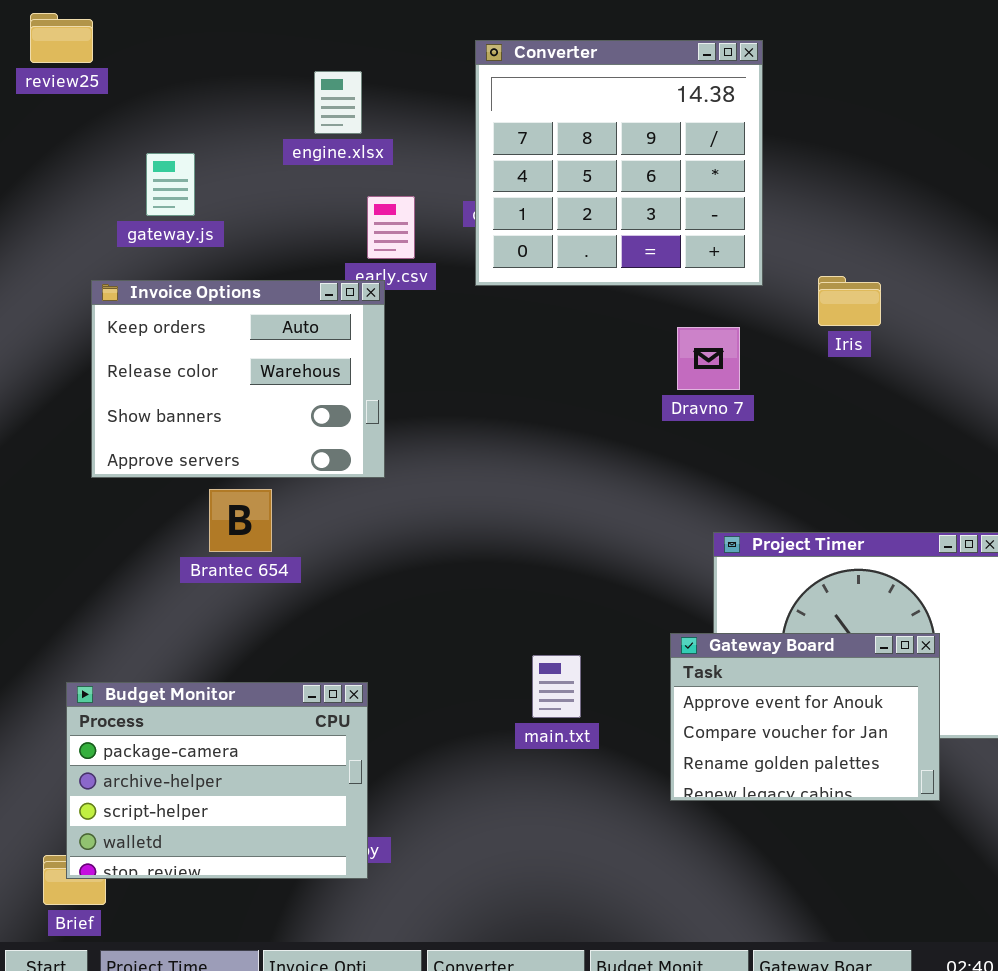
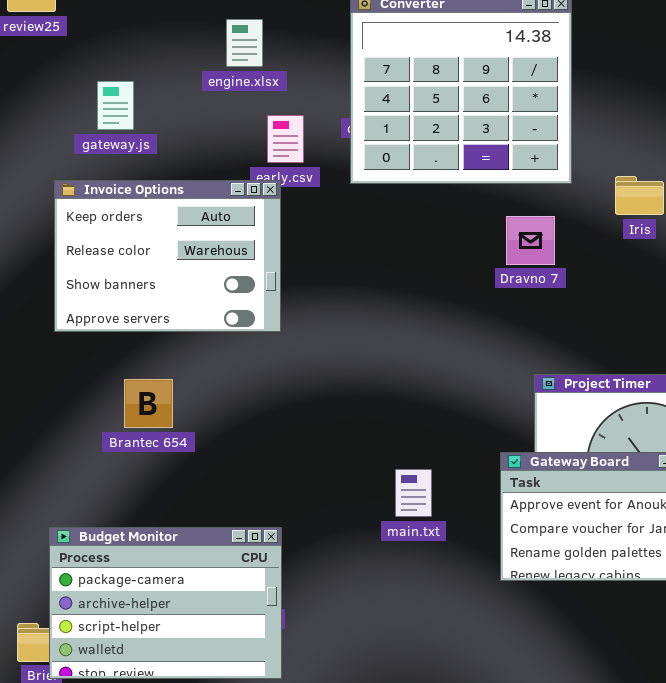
Brantec 654: [209,489,272,552] -> [124,379,173,428], moved
Budget Monitor: [66,682,368,879] -> [49,527,282,679], moved

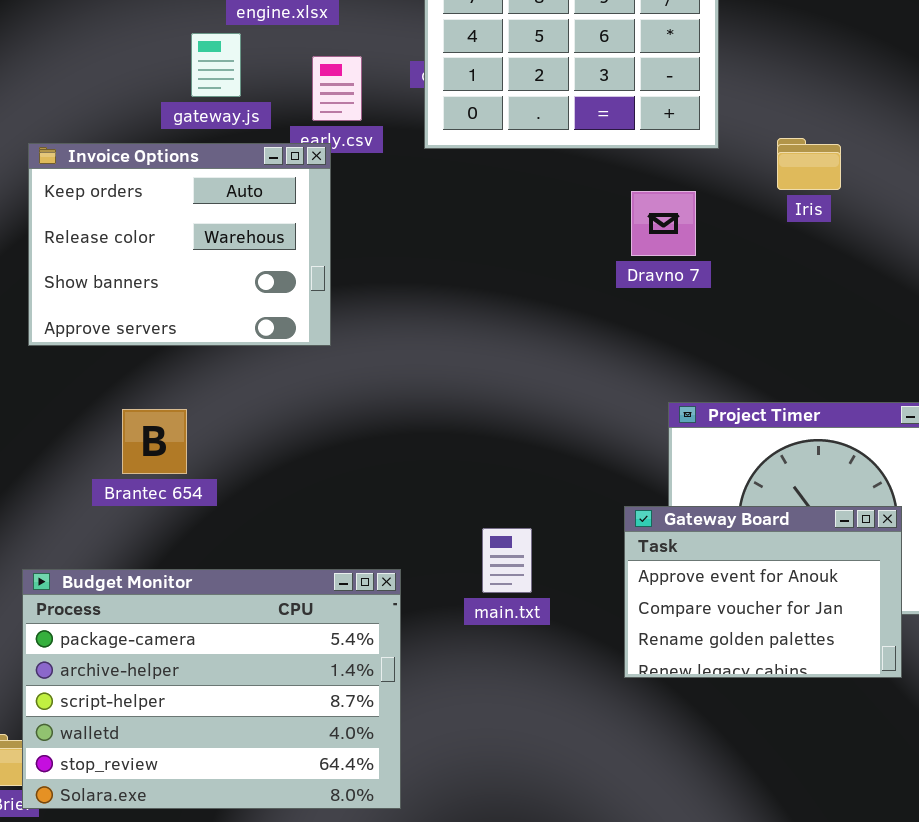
gateway.js: [97,81,134,130] -> [191,33,241,97], moved
Budget Monitor: [49,527,282,679] -> [22,569,401,809], resized

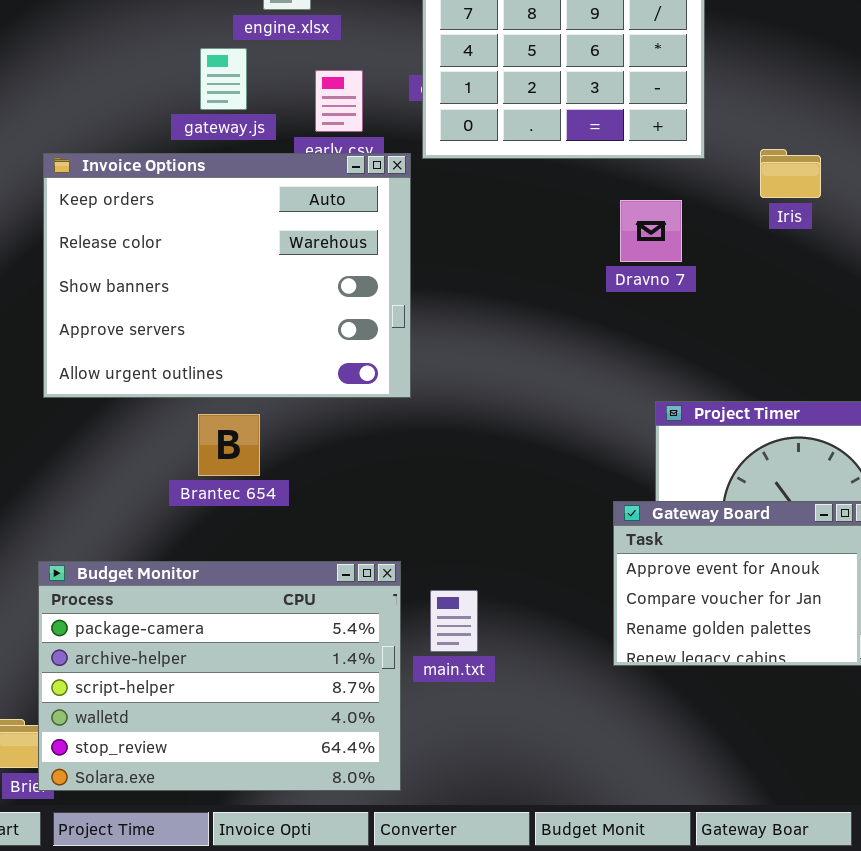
Invoice Options: [28,143,331,346] -> [43,153,411,398], resized
Brantec 654: [122,409,187,474] -> [198,414,260,476], moved
main.txt: [482,528,532,593] -> [430,590,478,652], moved

